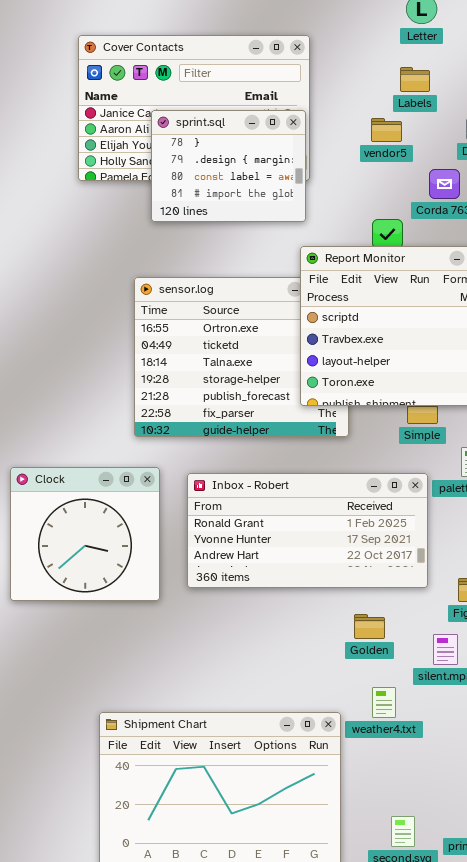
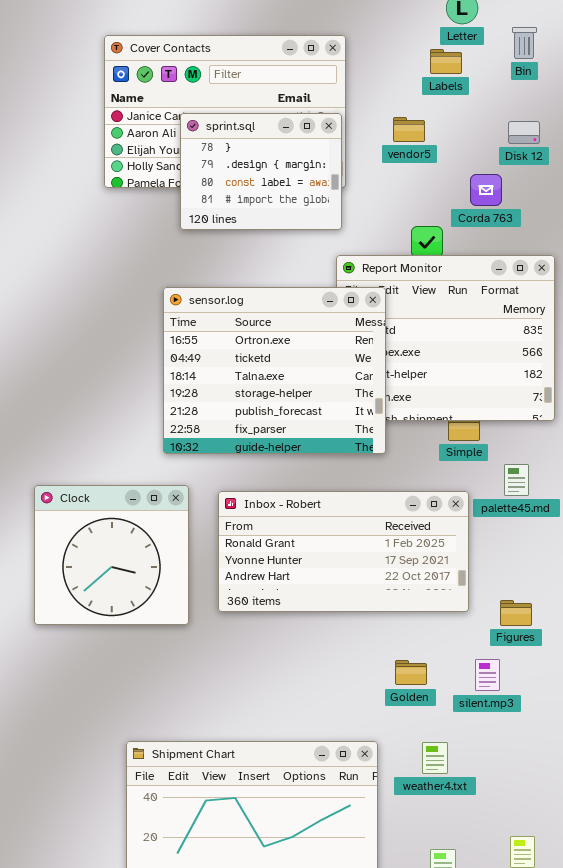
Labels: [400,67,430,92] -> [430,49,462,74], moved
vendor5: [371,118,402,142] -> [393,117,425,142], moved
sensor.log: [134,277,349,437] -> [163,287,386,454], raised
Golden: [354,614,385,639] -> [395,660,427,685], moved
weather4.txt: [372,687,396,718] -> [422,742,448,774], moved

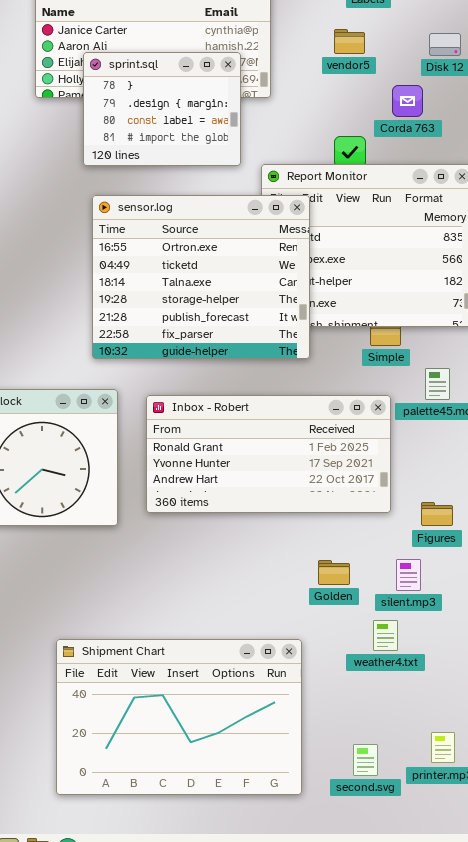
sprint.sql: [180,113,342,230] -> [83,52,241,166], moved
vendor5: [393,117,425,142] -> [334,29,365,54], moved
weather4.txt: [422,742,448,774] -> [373,620,398,651], moved

